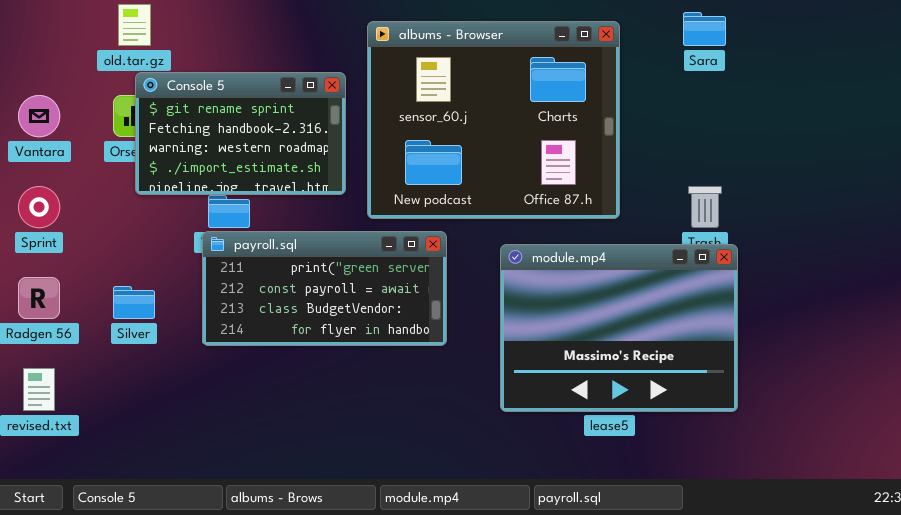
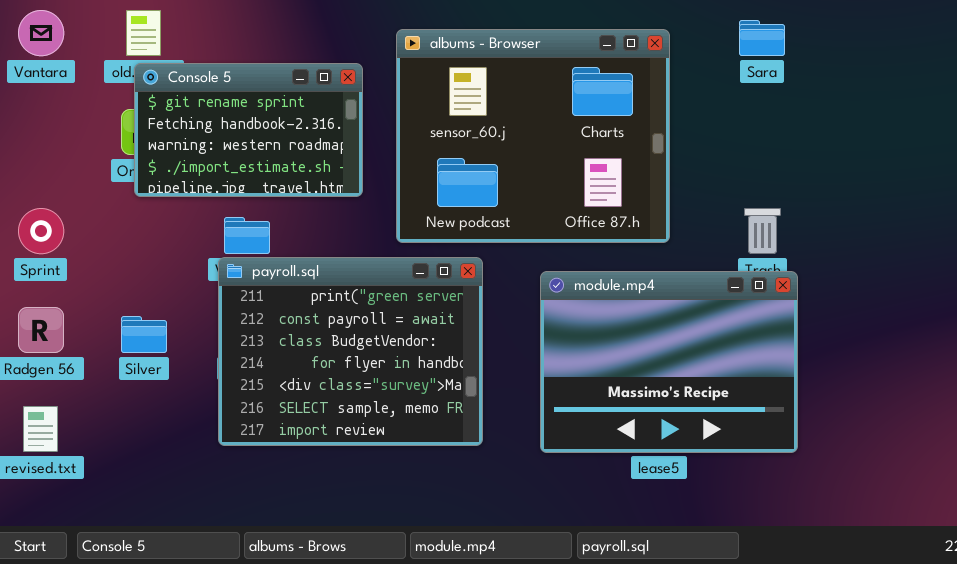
Console 5: [135,72,346,195] -> [134,63,363,197], moved
Vantara: [18,95,60,137] -> [18,10,64,56], moved
payroll.sql: [202,231,447,346] -> [218,257,483,446], resized

